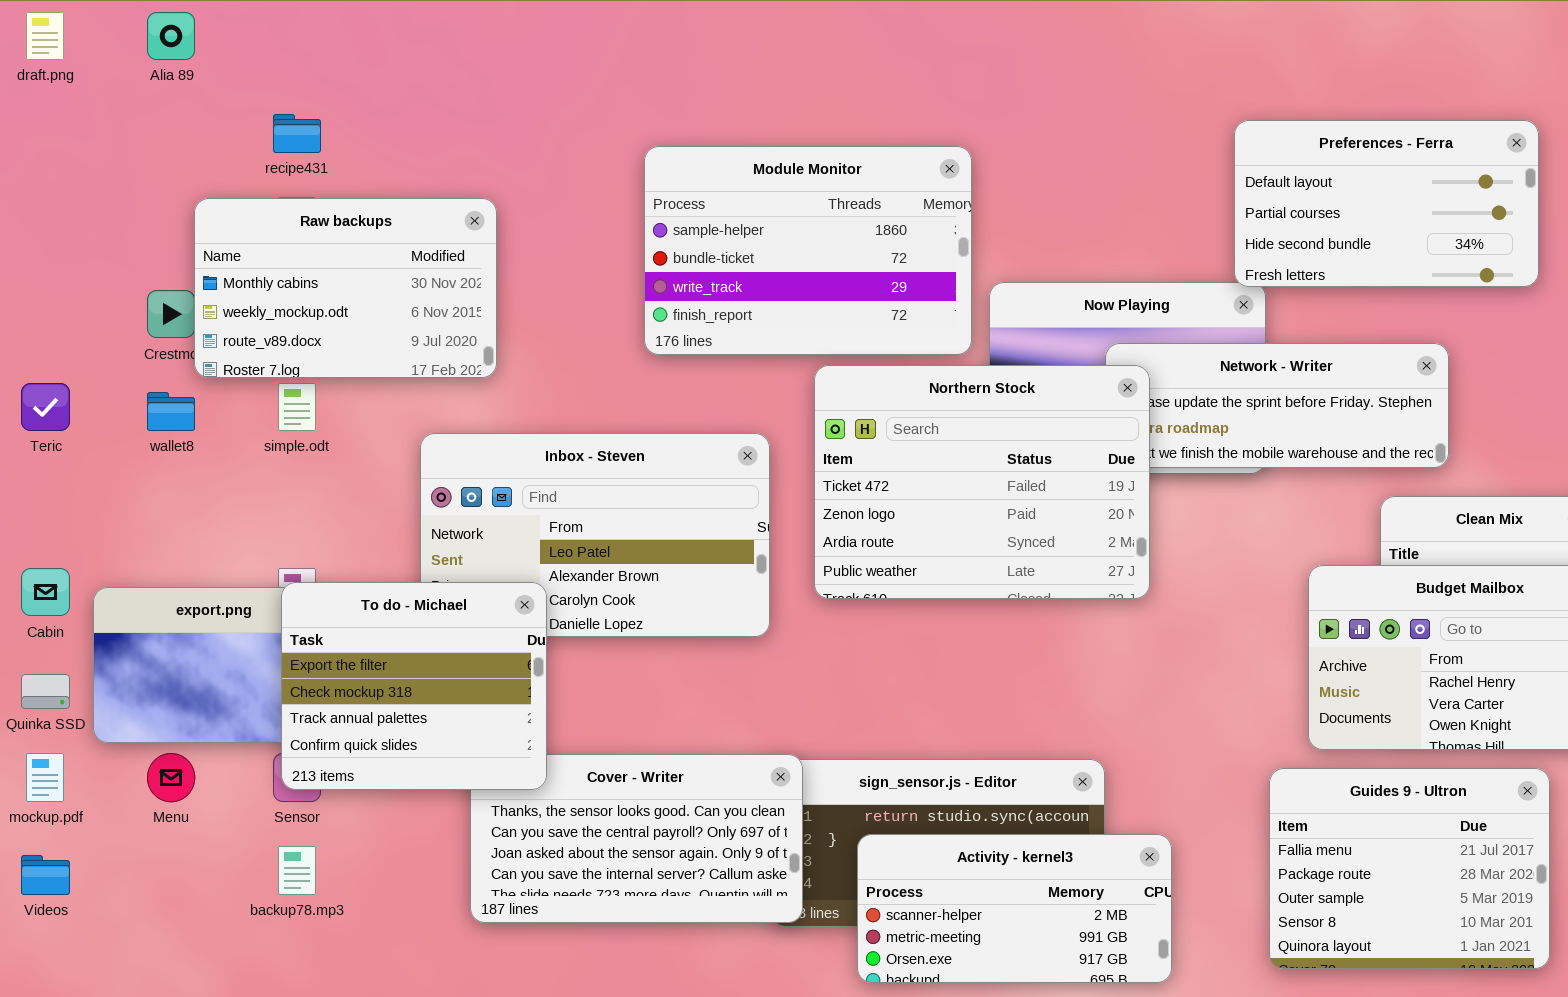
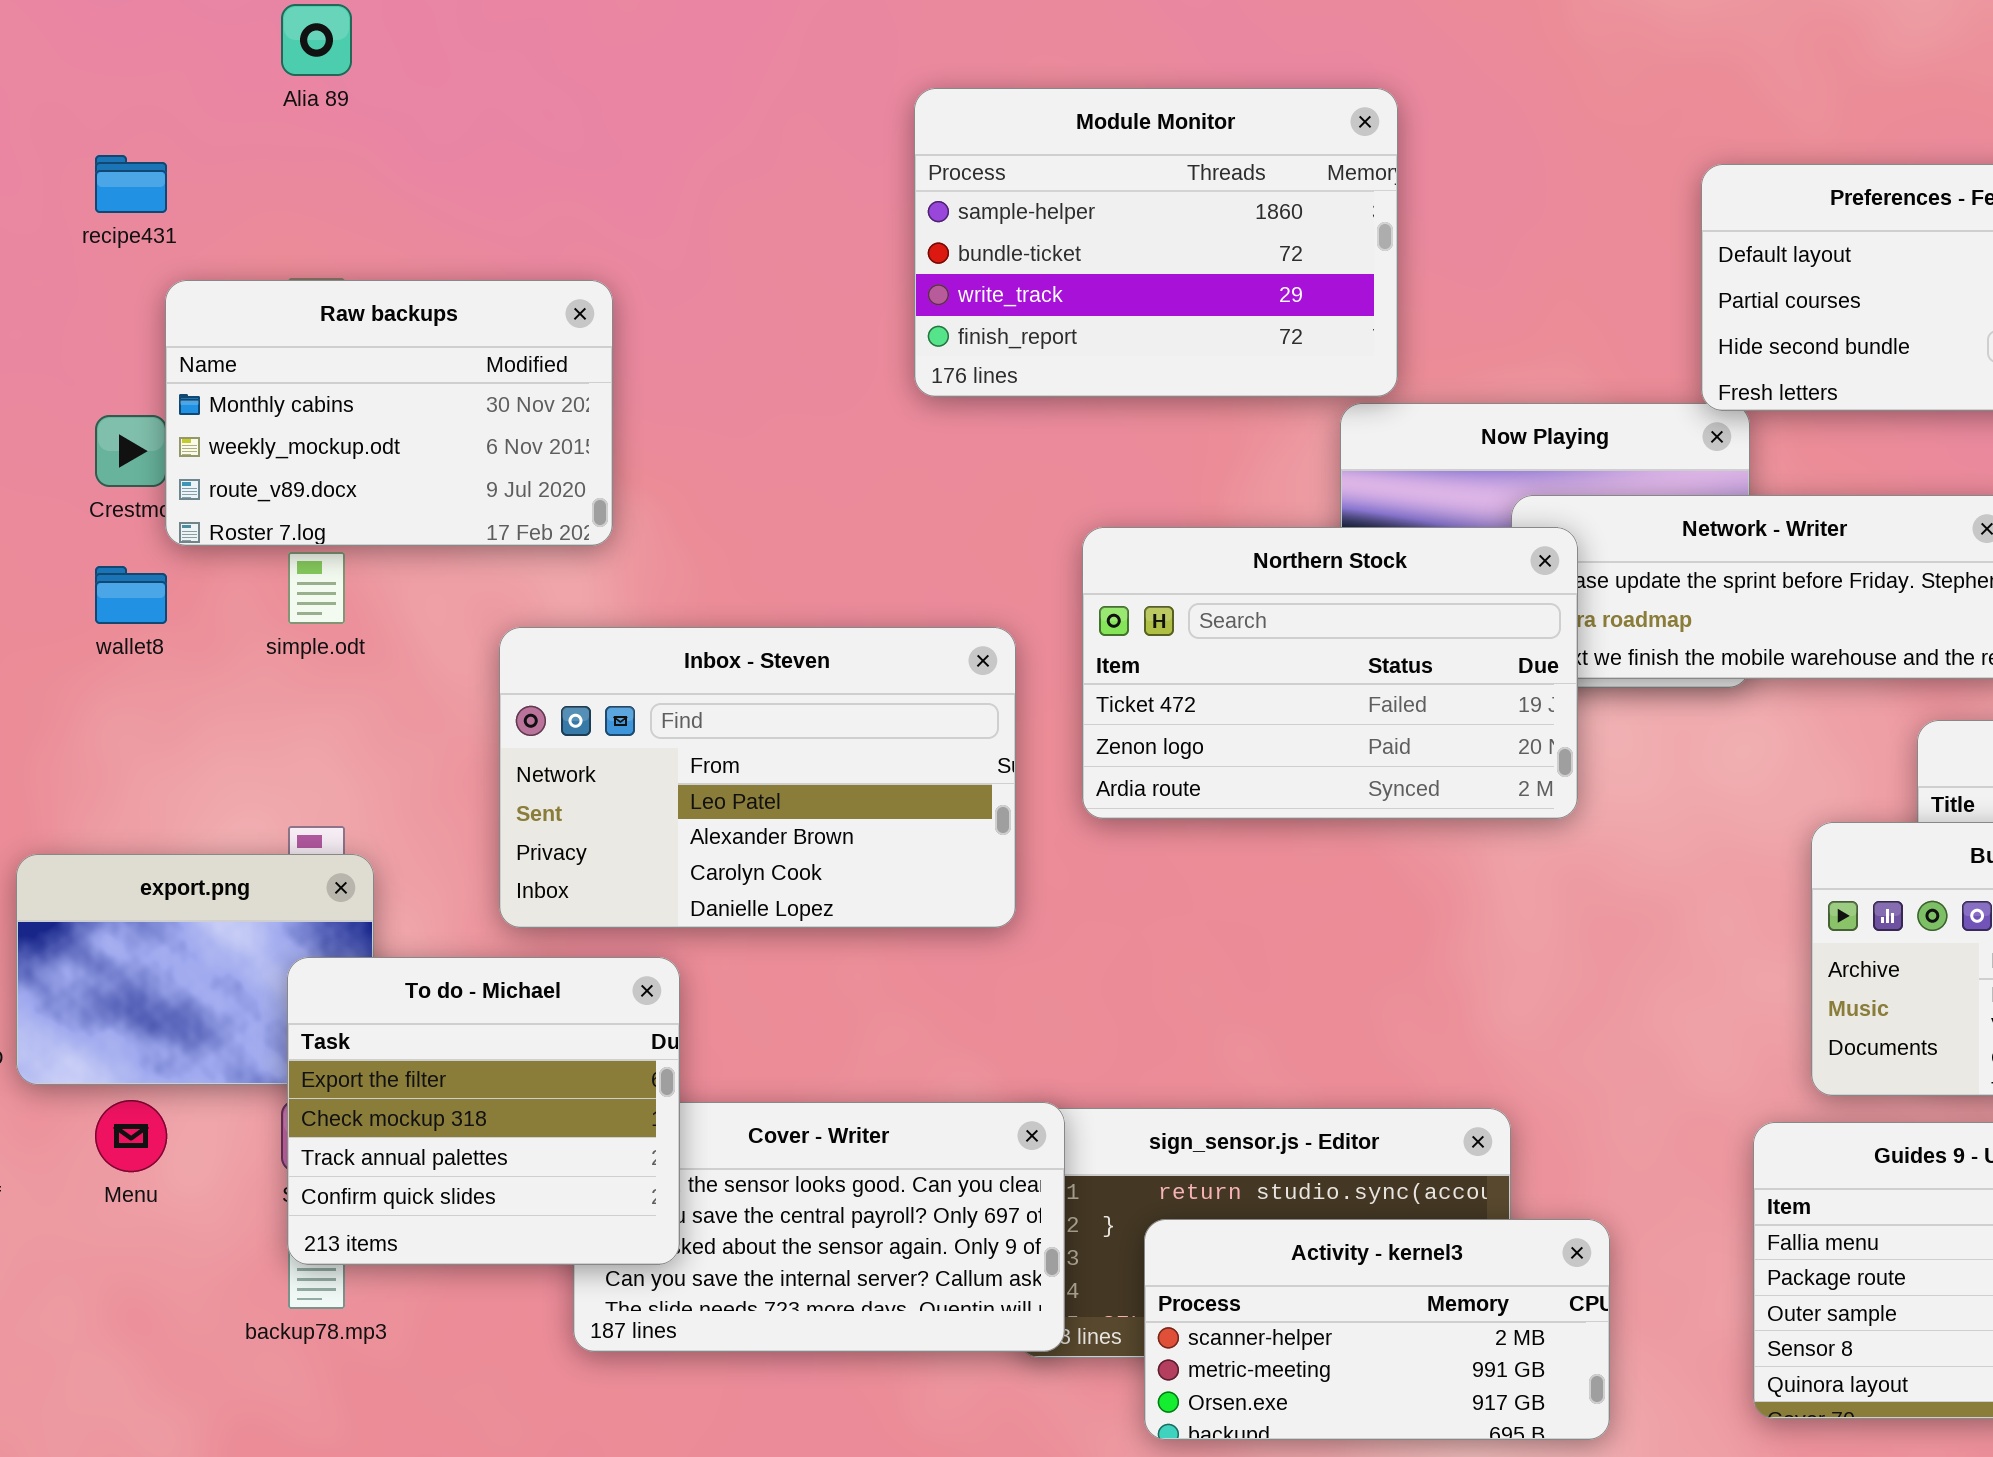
Alia 89: [147,12,195,60] -> [281,4,352,76], moved
recipe431: [273,114,321,153] -> [95,155,167,213], moved
Module Monitor: [644,146,972,355] -> [914,88,1398,397], moved
Northern Stock: [814,365,1150,599] -> [1082,527,1578,819], resized
To do - Michael: [281,582,547,790] -> [287,957,680,1265], moved

